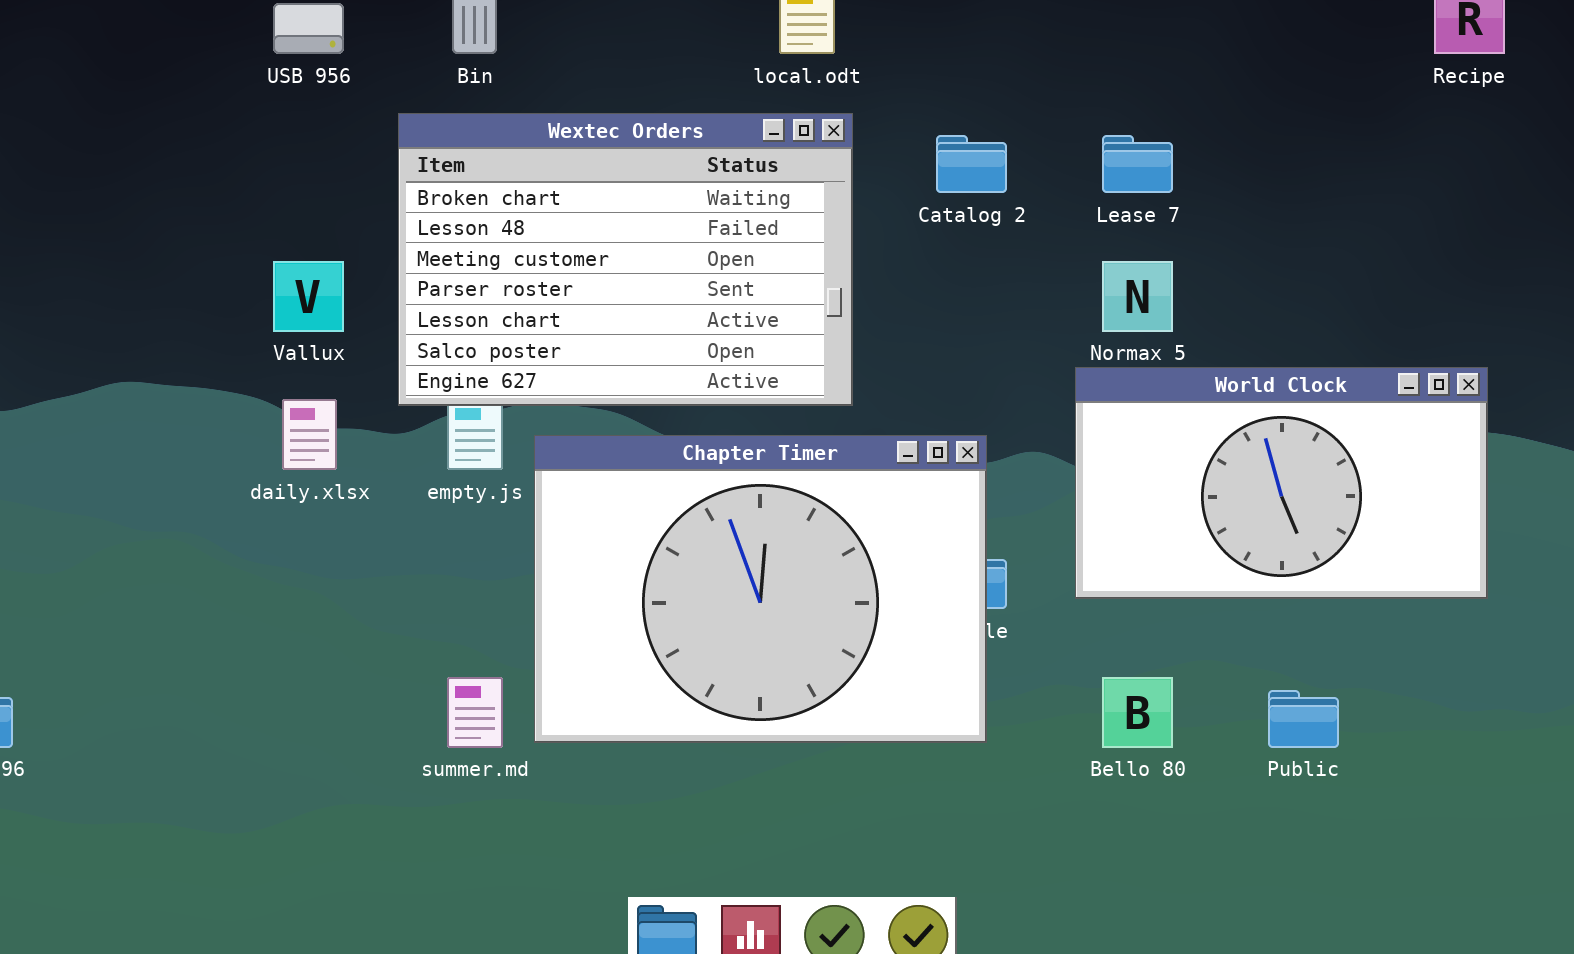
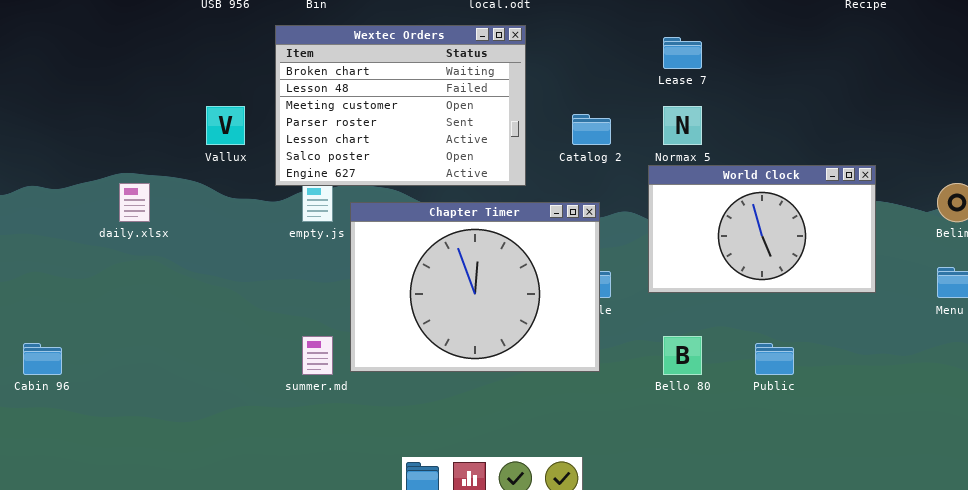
Catalog 2: [936,135,1007,193] -> [572,114,611,145], moved
daily.xlsx: [282,399,337,470] -> [119,183,150,222], moved

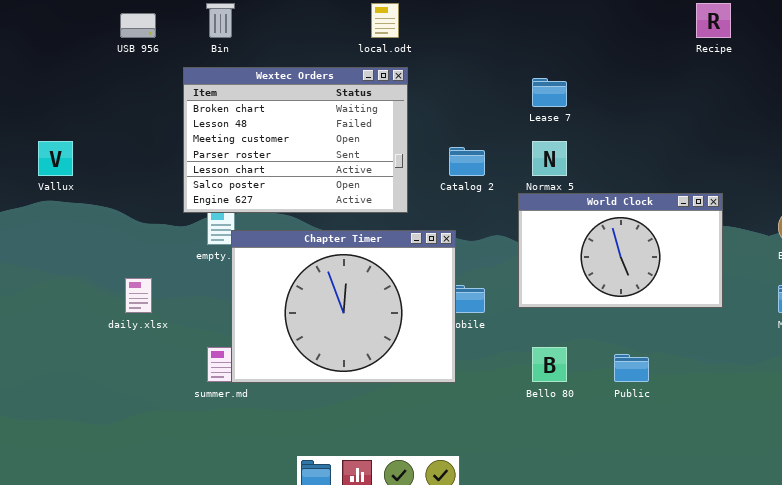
Vallux: [206,106,245,145] -> [38,141,73,176], moved
daily.xlsx: [119,183,150,222] -> [125,278,152,313], moved
Chapter Timer: [350,202,600,372] -> [231,230,456,383], moved

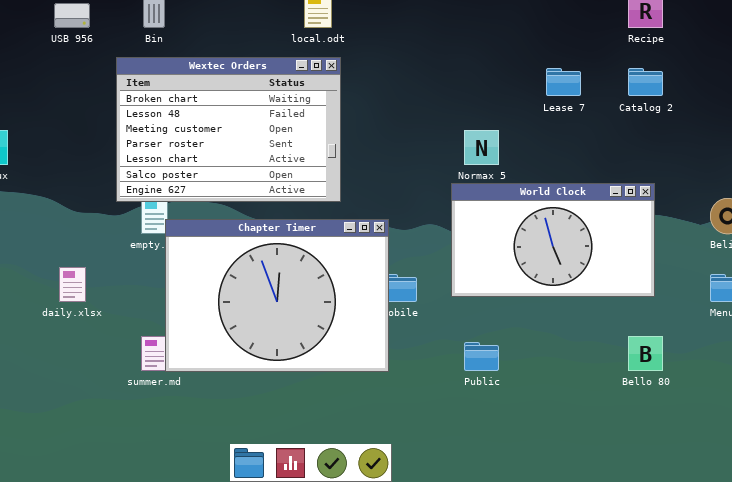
Lease 7: [532,78,567,107] -> [546,68,581,96], moved
Catalog 2: [449,147,485,176] -> [628,68,663,96], moved
Bello 80: [532,347,567,382] -> [628,336,663,371], moved
Public: [614,354,649,382] -> [464,342,499,371], moved

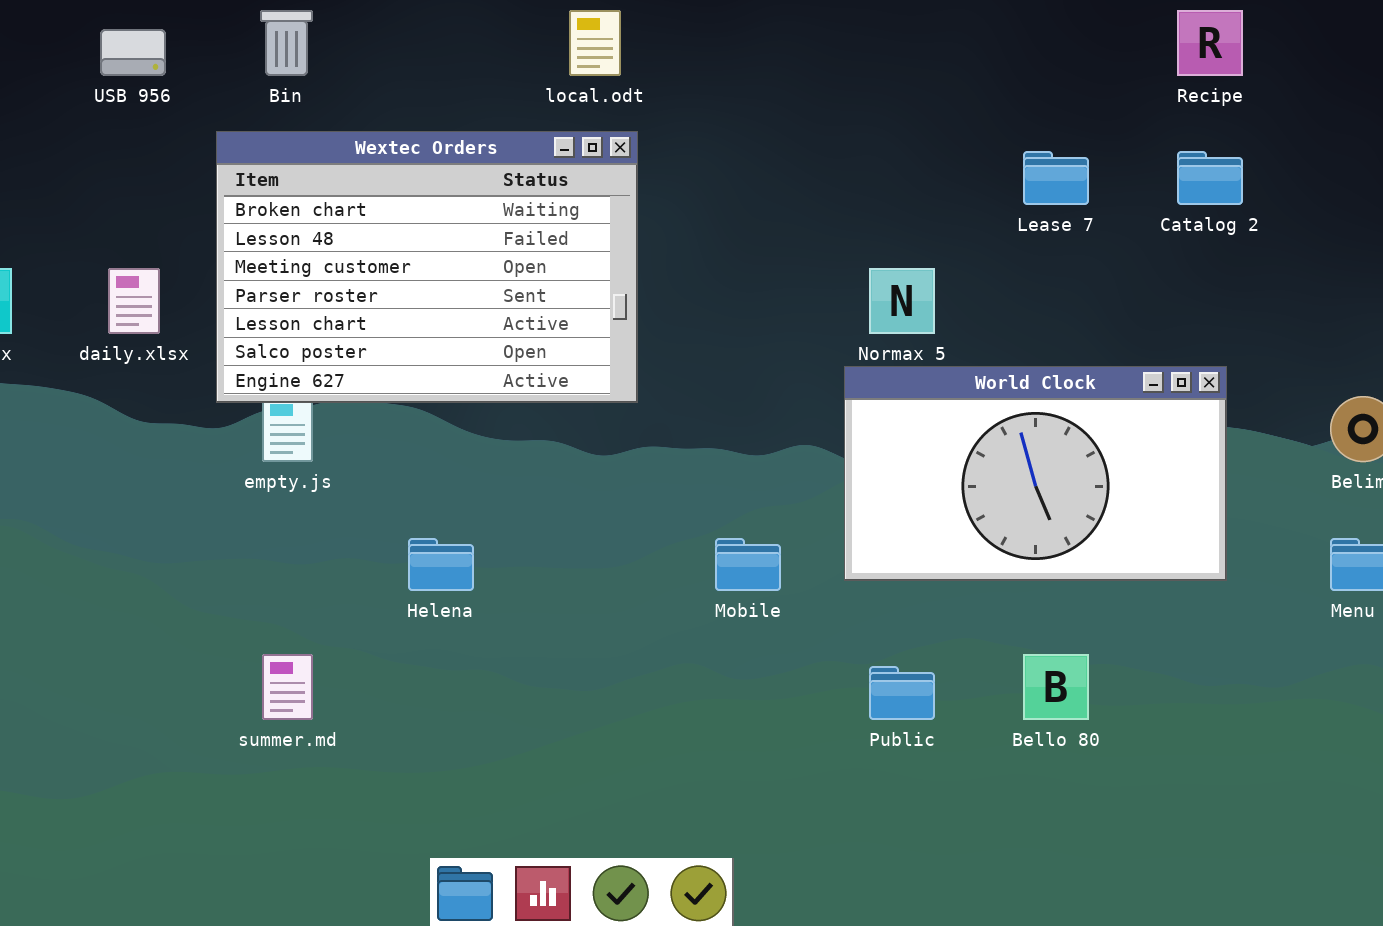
Chapter Timer: [165,219,389,372] -> none, closed
daily.xlsx: [59,267,86,302] -> [108,268,160,334], moved
Bello 80: [628,336,663,371] -> [1023,654,1089,720], moved

